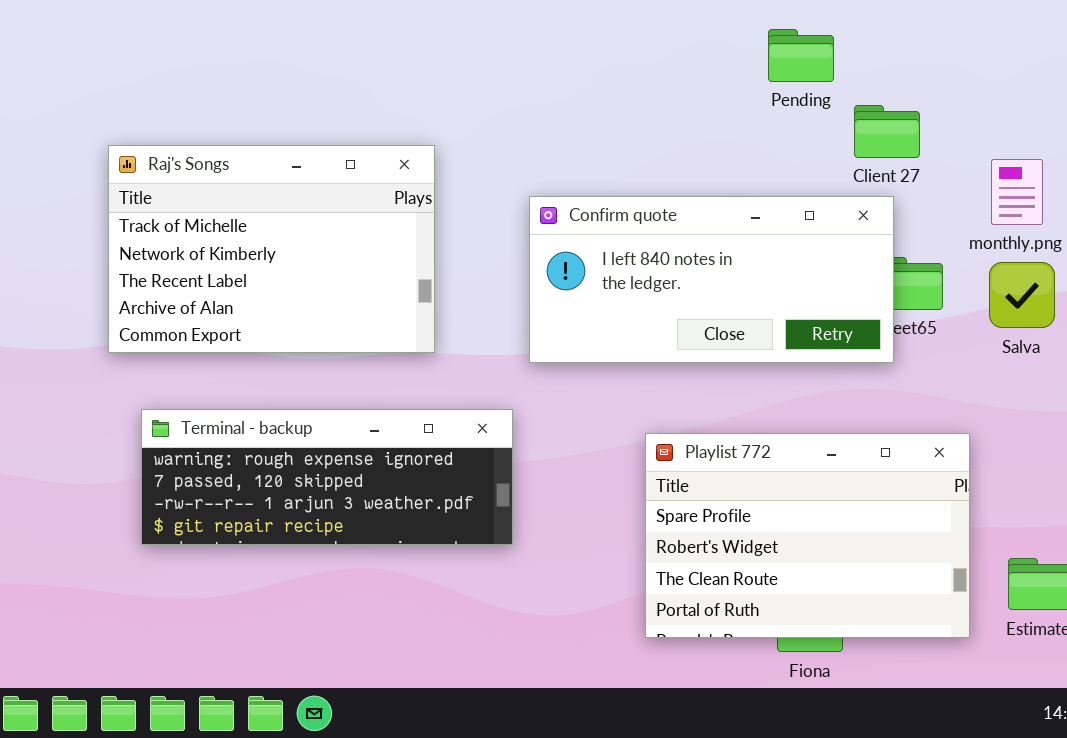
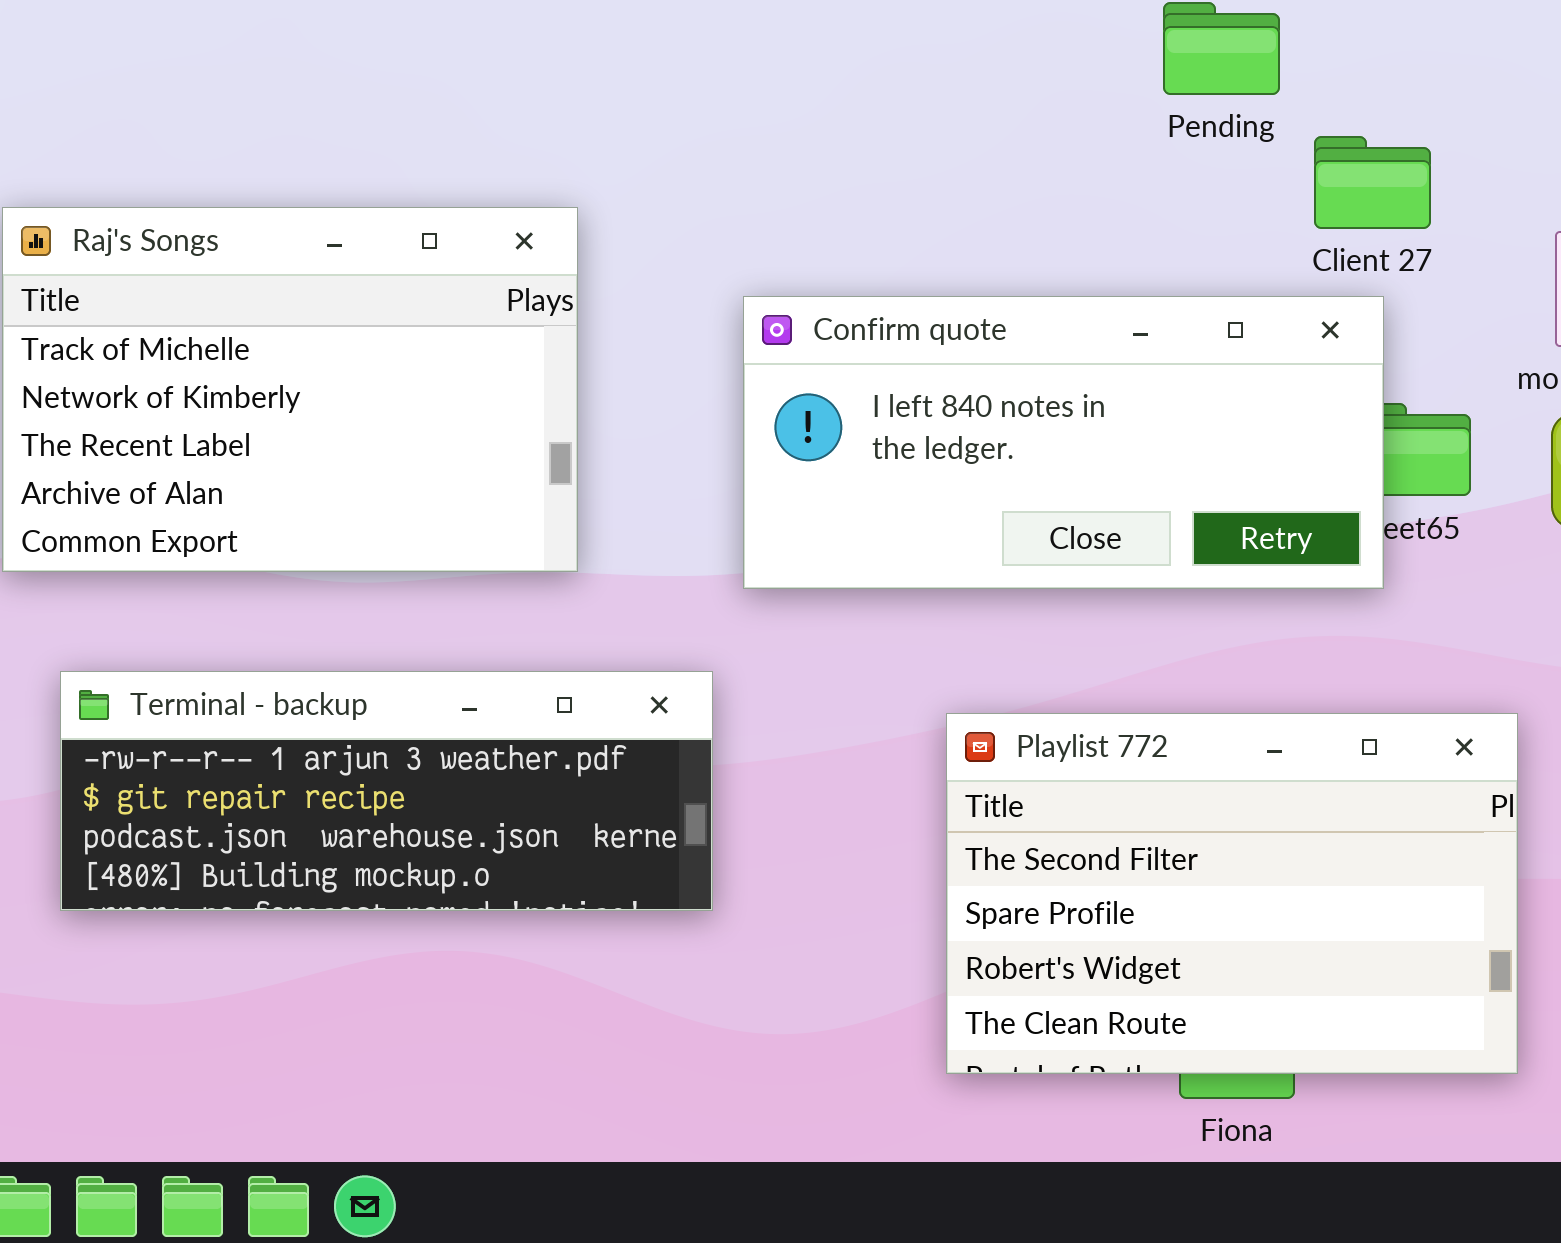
Terminal - backup: [141,409,513,545] -> [60,671,713,911], scrolled down 2 rows
Playlist 772: [645,433,970,638] -> [946,713,1518,1074], scrolled up 1 row

